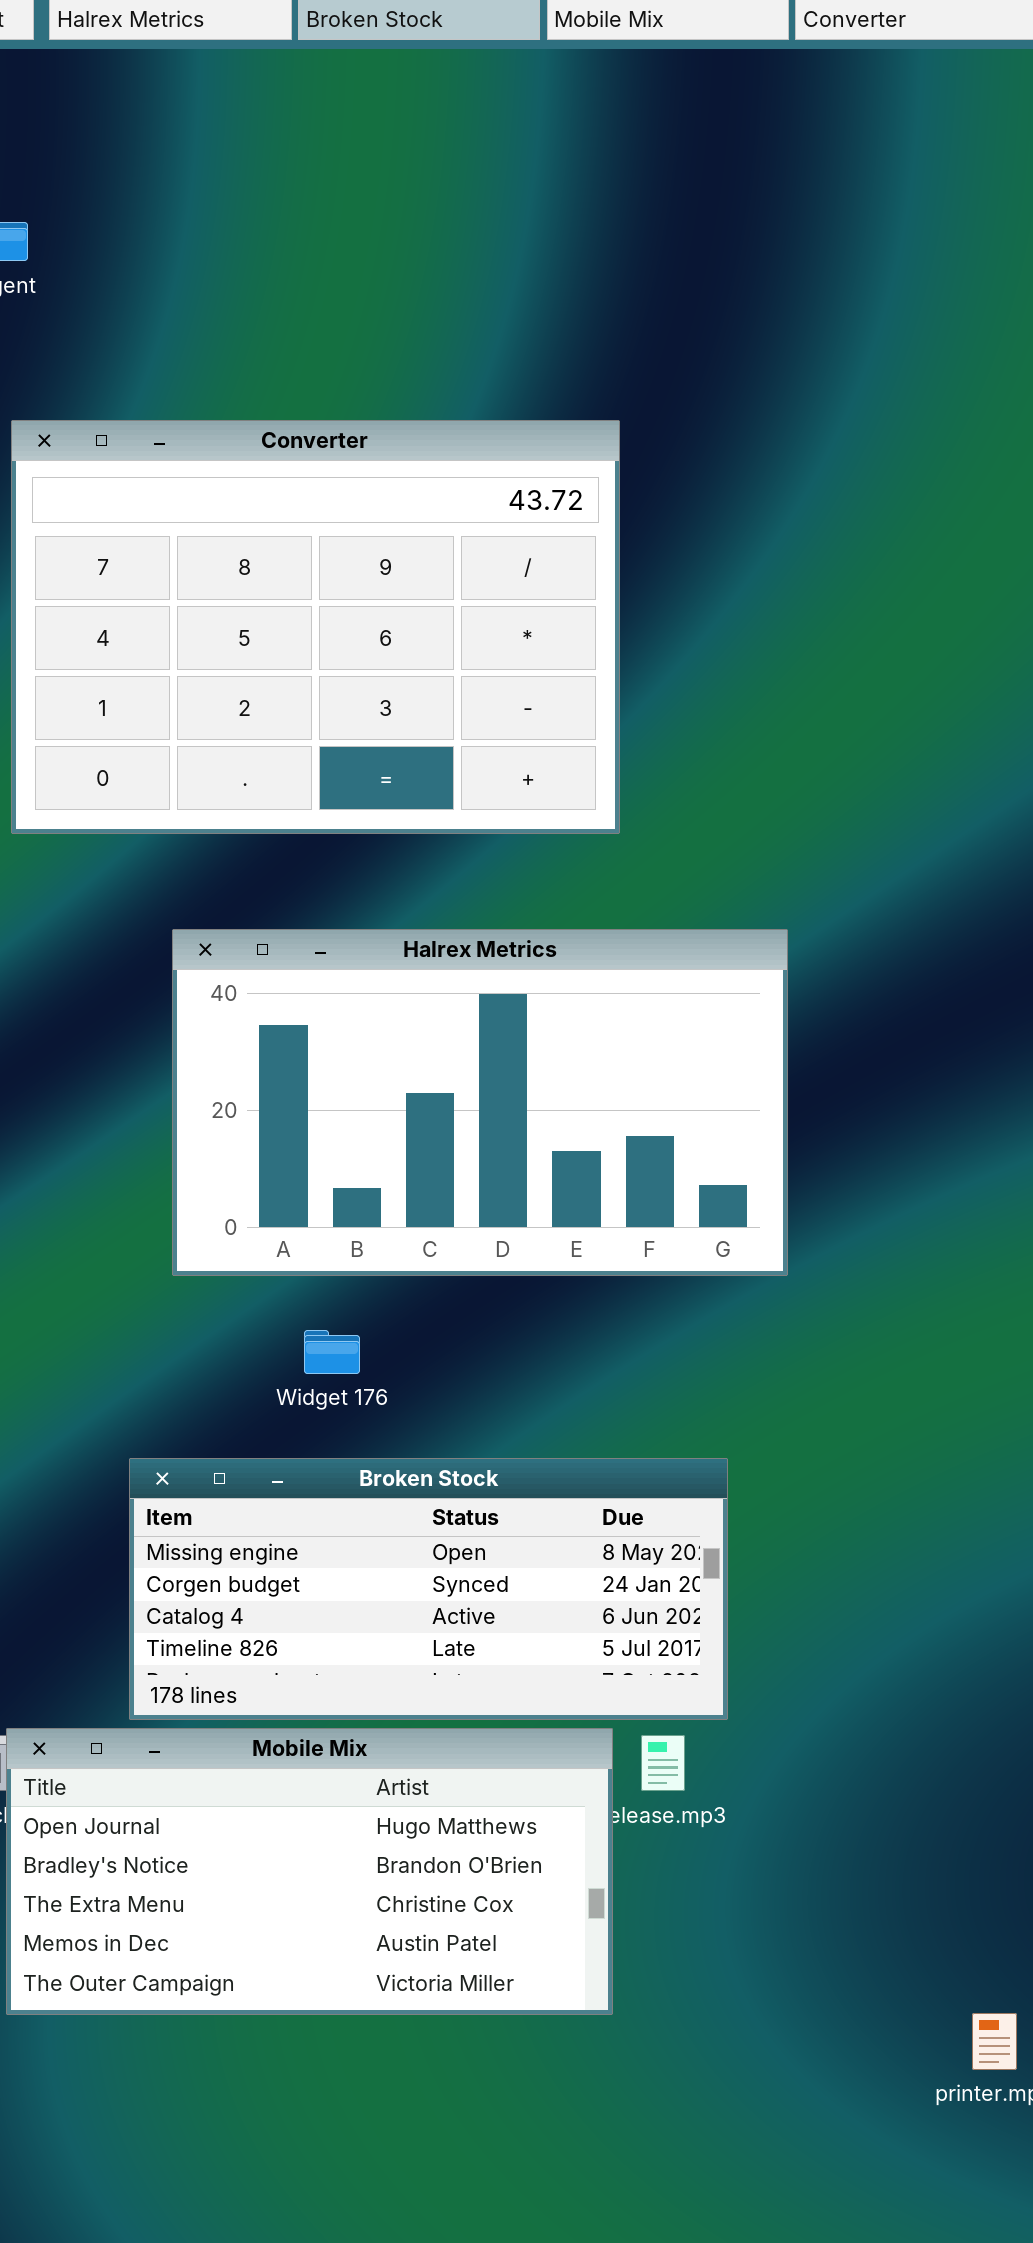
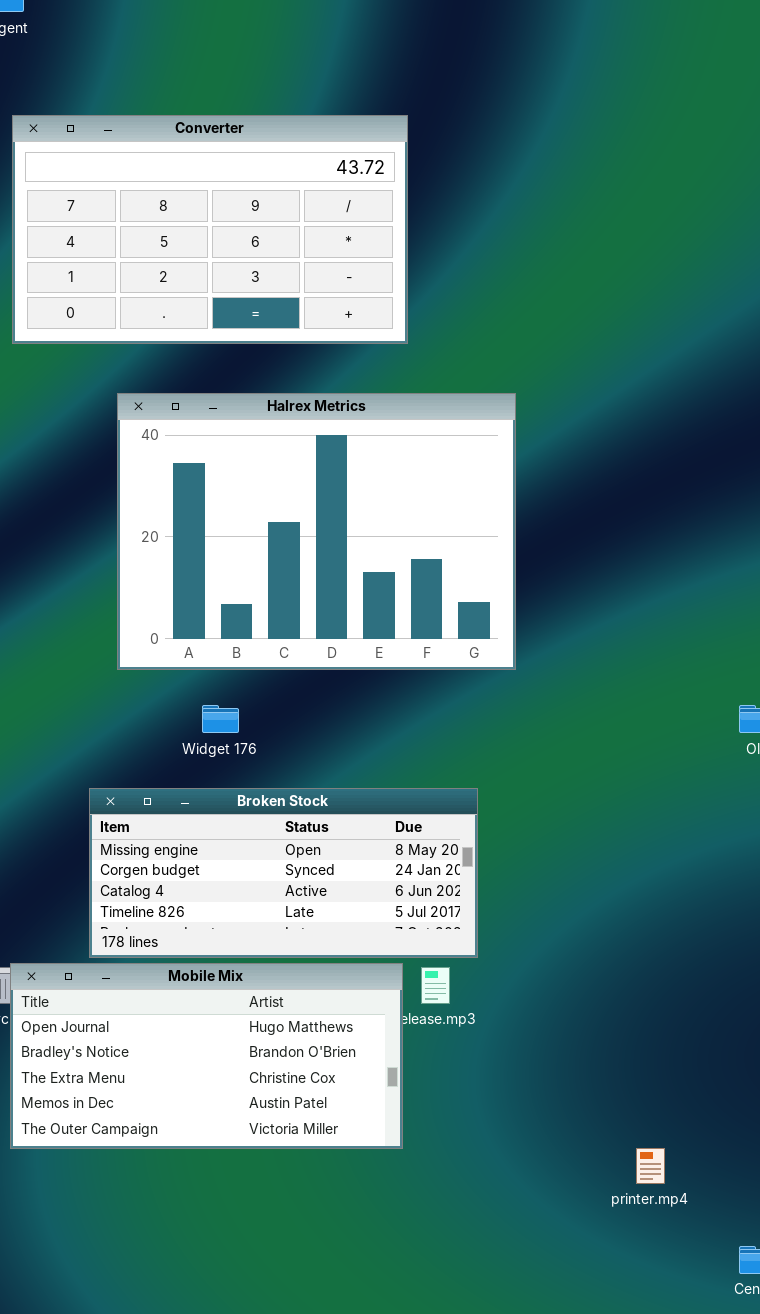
Converter: [11,420,620,834] -> [12,115,408,344], resized
Halrex Metrics: [172,929,788,1276] -> [117,393,516,670], resized

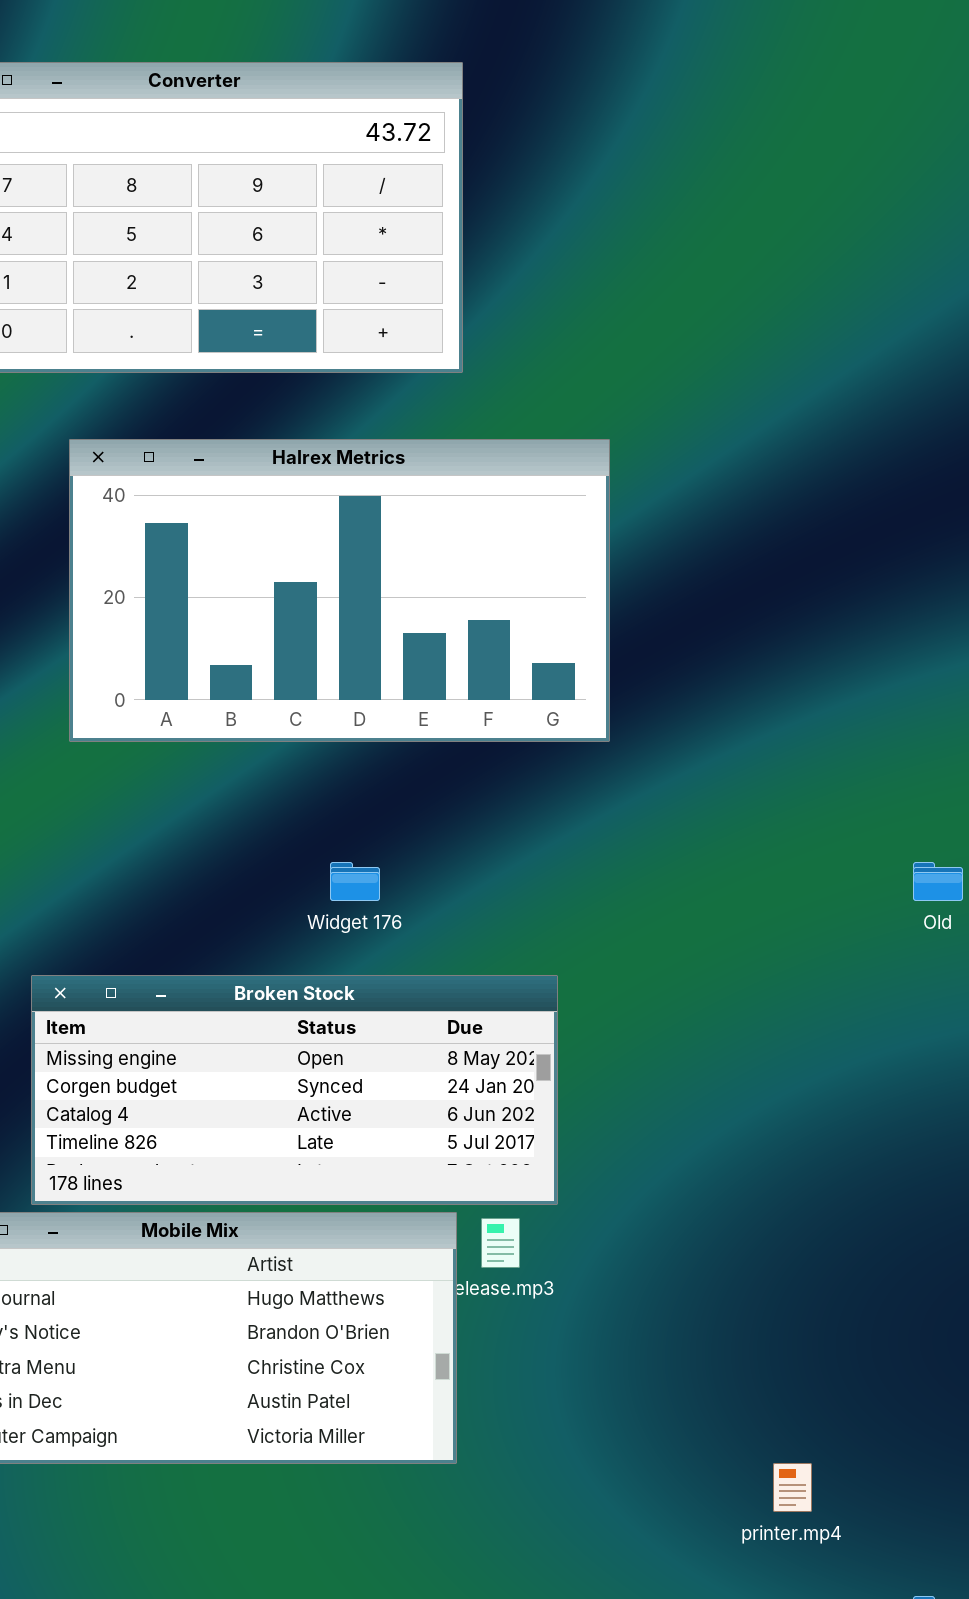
Halrex Metrics: [117,393,516,670] -> [69,439,610,742], resized
Widget 176: [202,705,239,733] -> [330,862,380,901], moved

